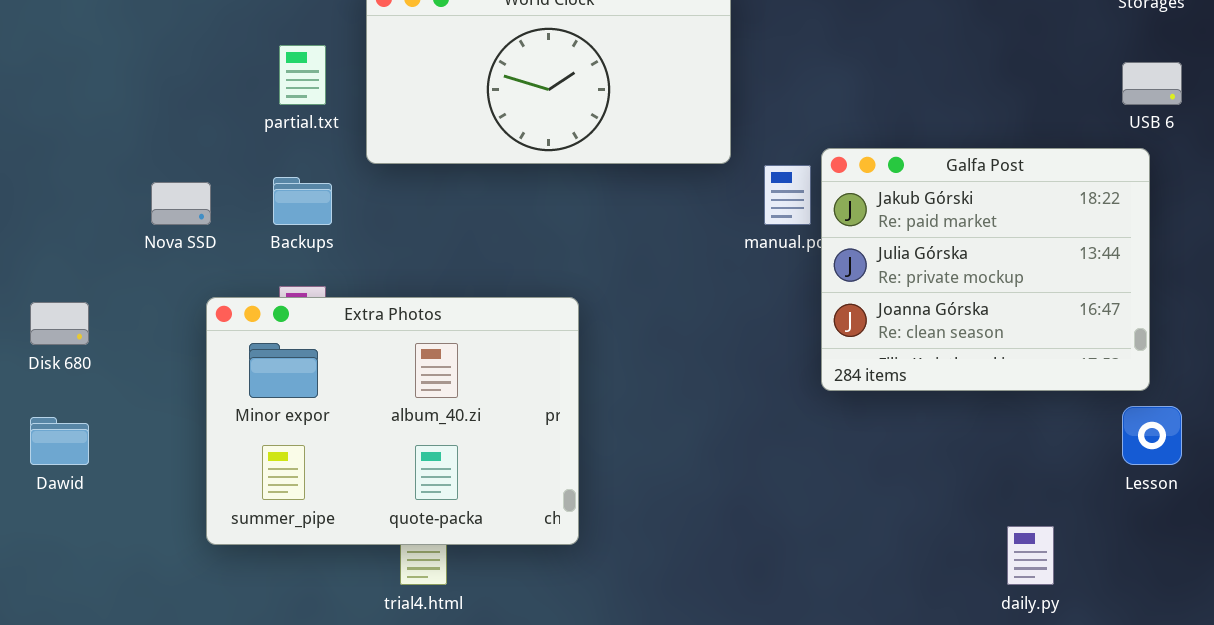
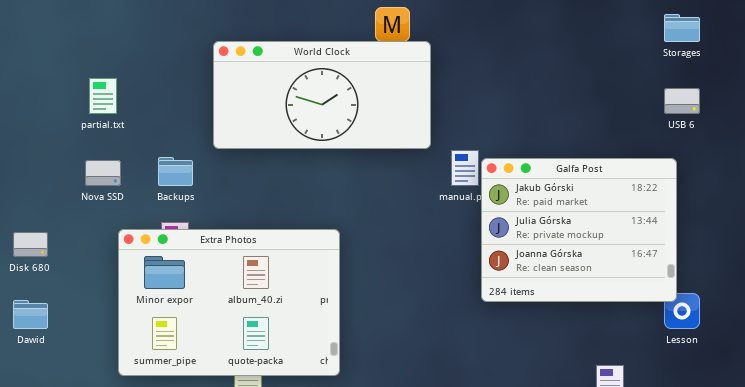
partial.txt: [279,45,326,105] -> [89,78,117,114], moved
Galfa Post: [821,148,1150,391] -> [481,158,677,302], moved

